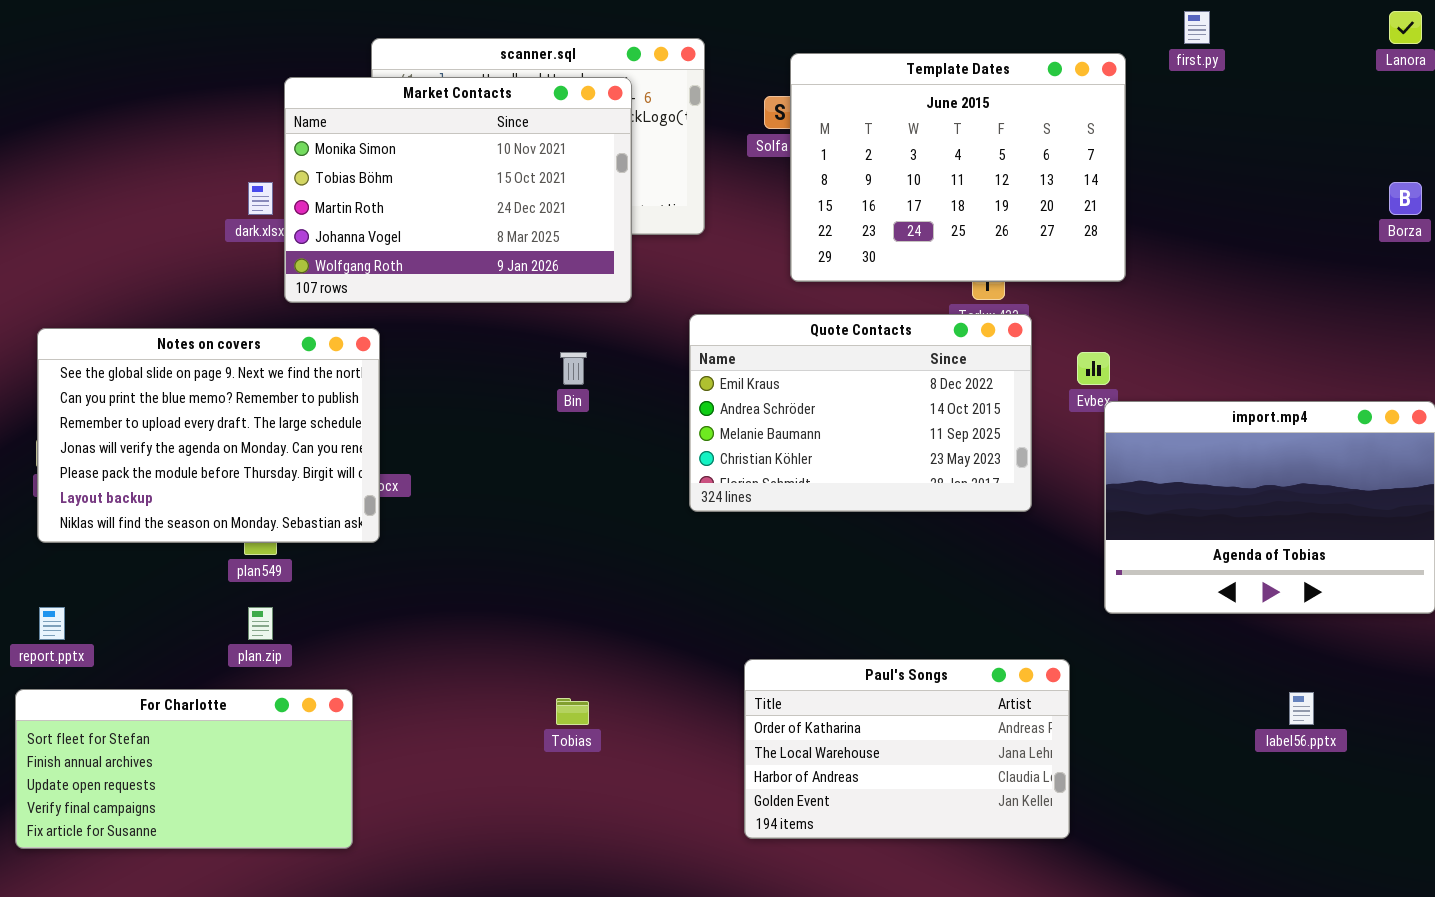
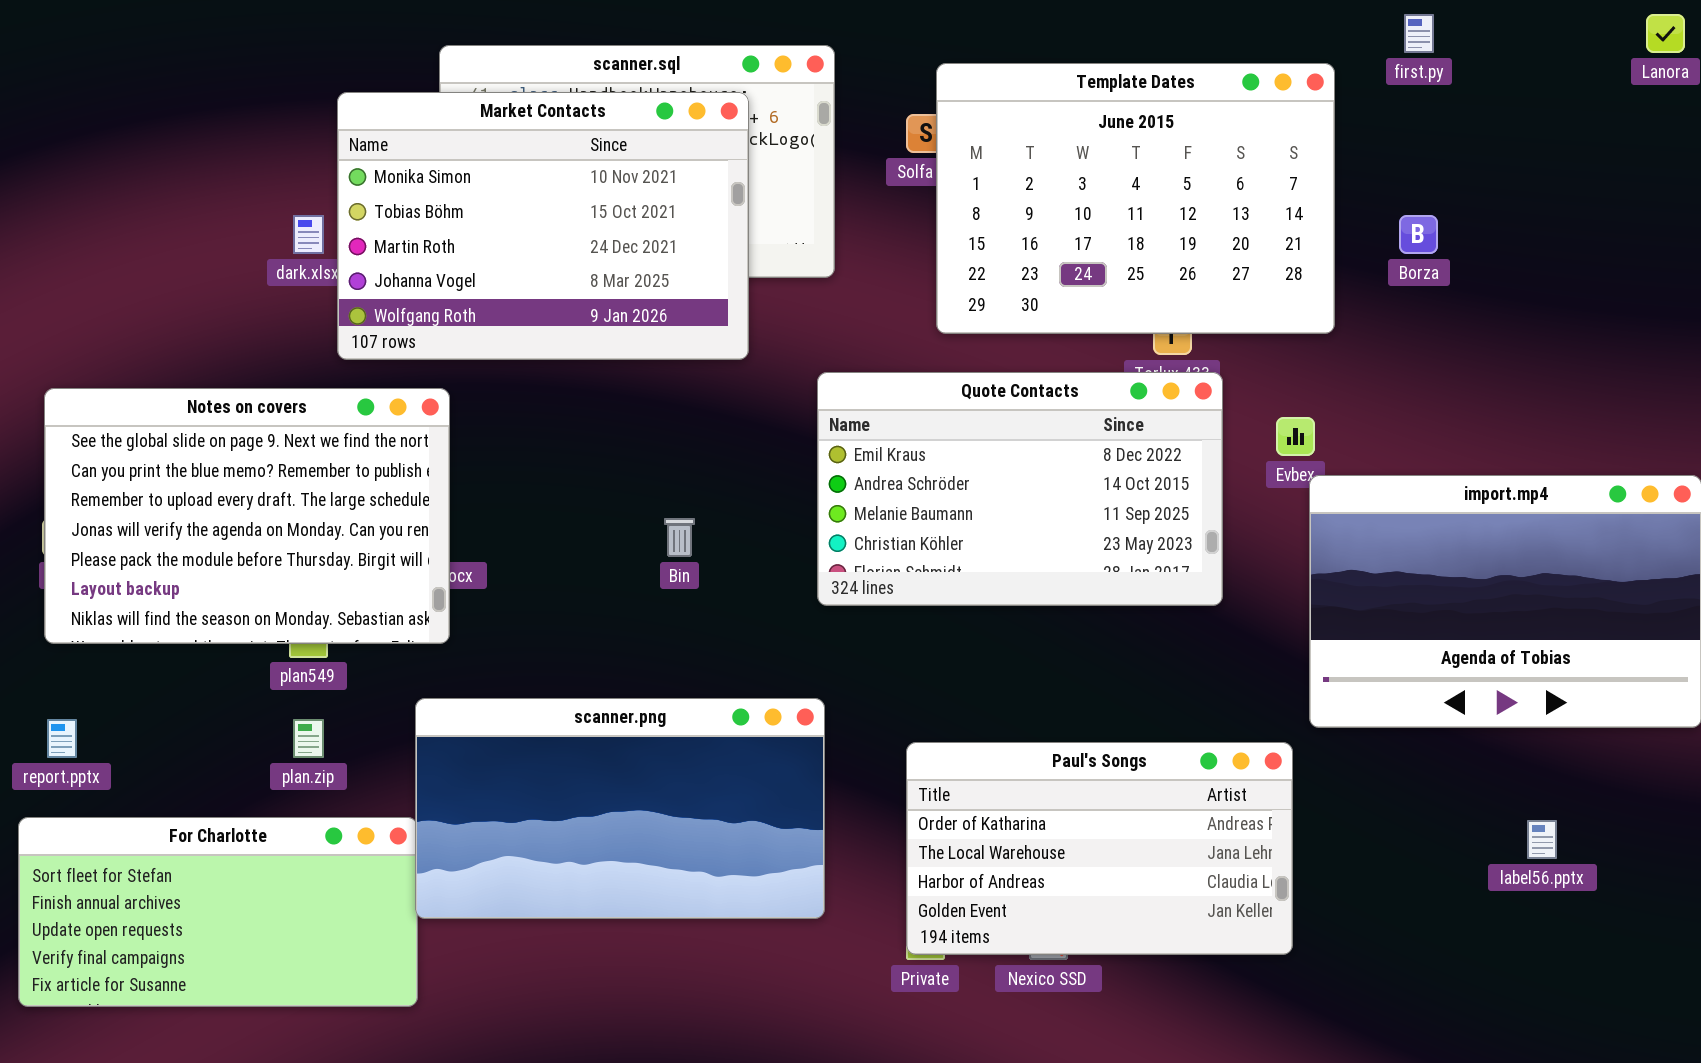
Borza: [1389,182,1422,215] -> [1399,215,1438,254], moved
Bin: [560,352,587,385] -> [664,518,695,557], moved
scanner.png: none -> [415,698,825,919], opened
Paul's Songs: [744,659,1070,839] -> [906,742,1293,955], moved

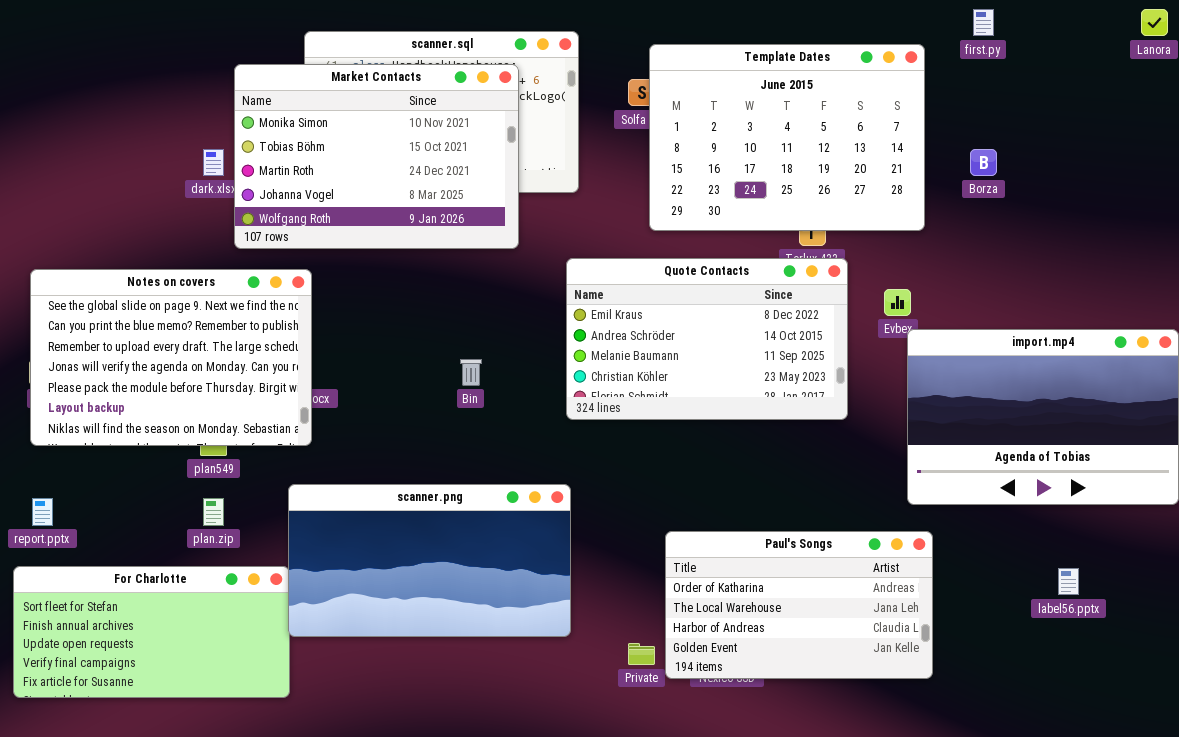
Paul's Songs: [906,742,1293,955] -> [665,531,933,679], moved

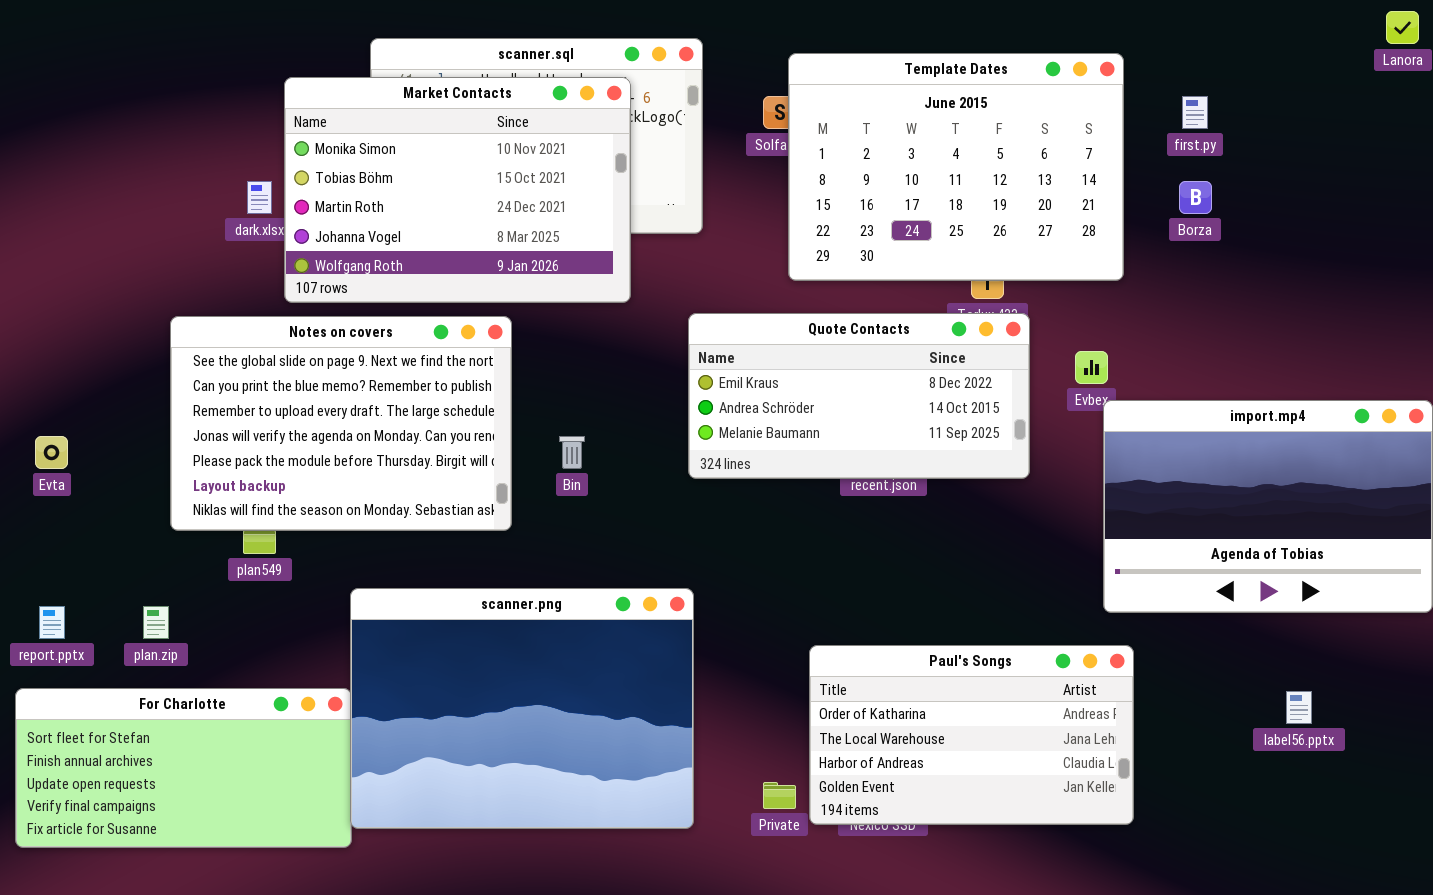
first.py: [973,9,994,36] -> [1182,96,1208,129], moved
Quote Contacts: [566,258,848,420] -> [688,313,1030,479], resized
Notes on covers: [30,269,312,446] -> [170,316,512,531], moved
scanner.png: [288,484,571,637] -> [350,588,694,829], resized
plan.zip: [203,498,224,526] -> [143,606,169,639], moved

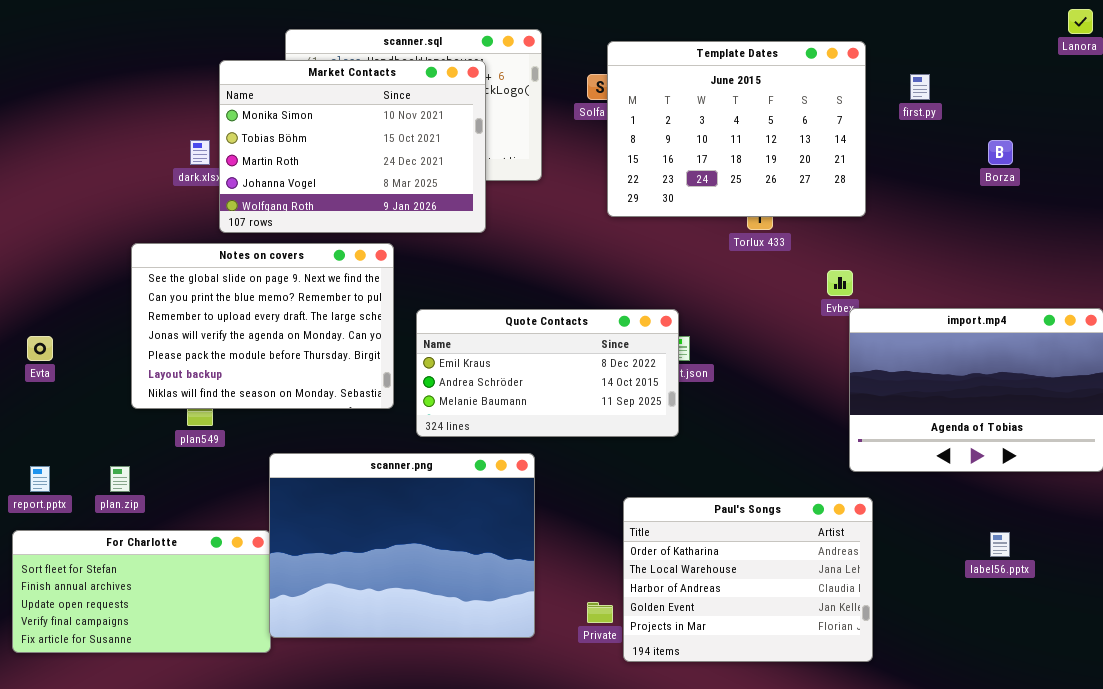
Borza: [1179,181,1212,214] -> [988,140,1013,165], moved
Quote Contacts: [688,313,1030,479] -> [416,309,679,437], moved
Paul's Songs: [809,645,1134,825] -> [623,497,873,662], resized

